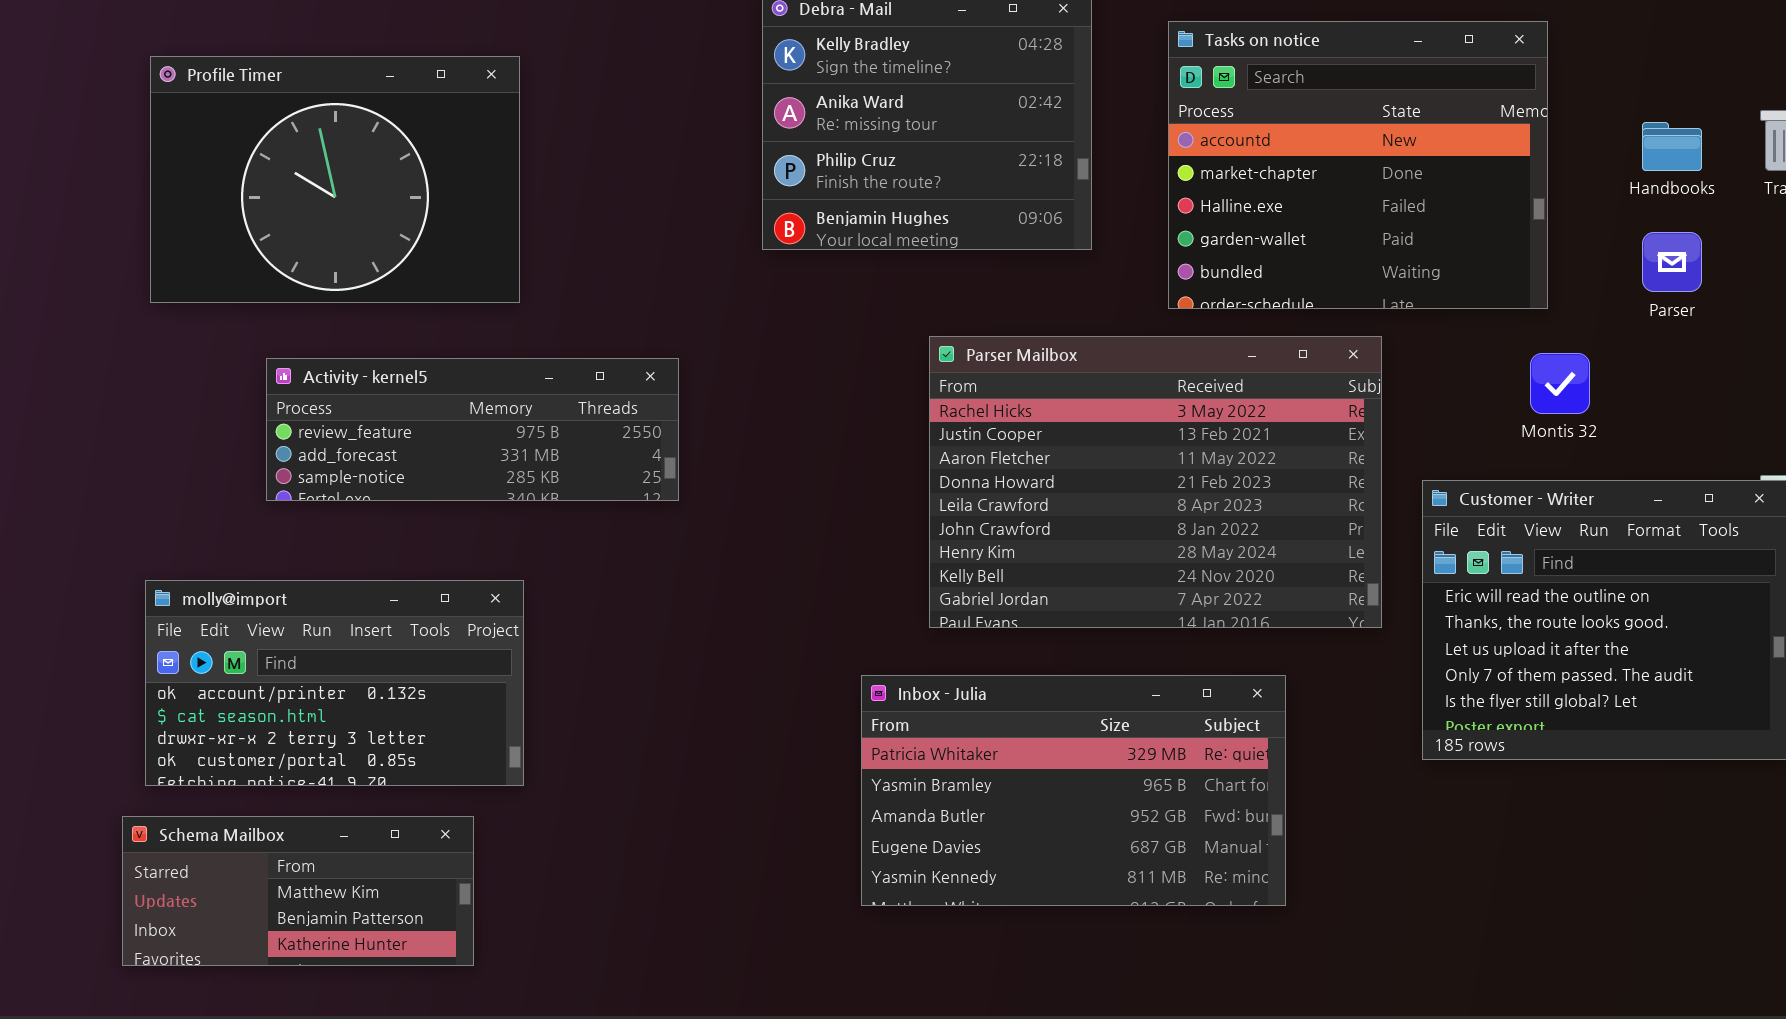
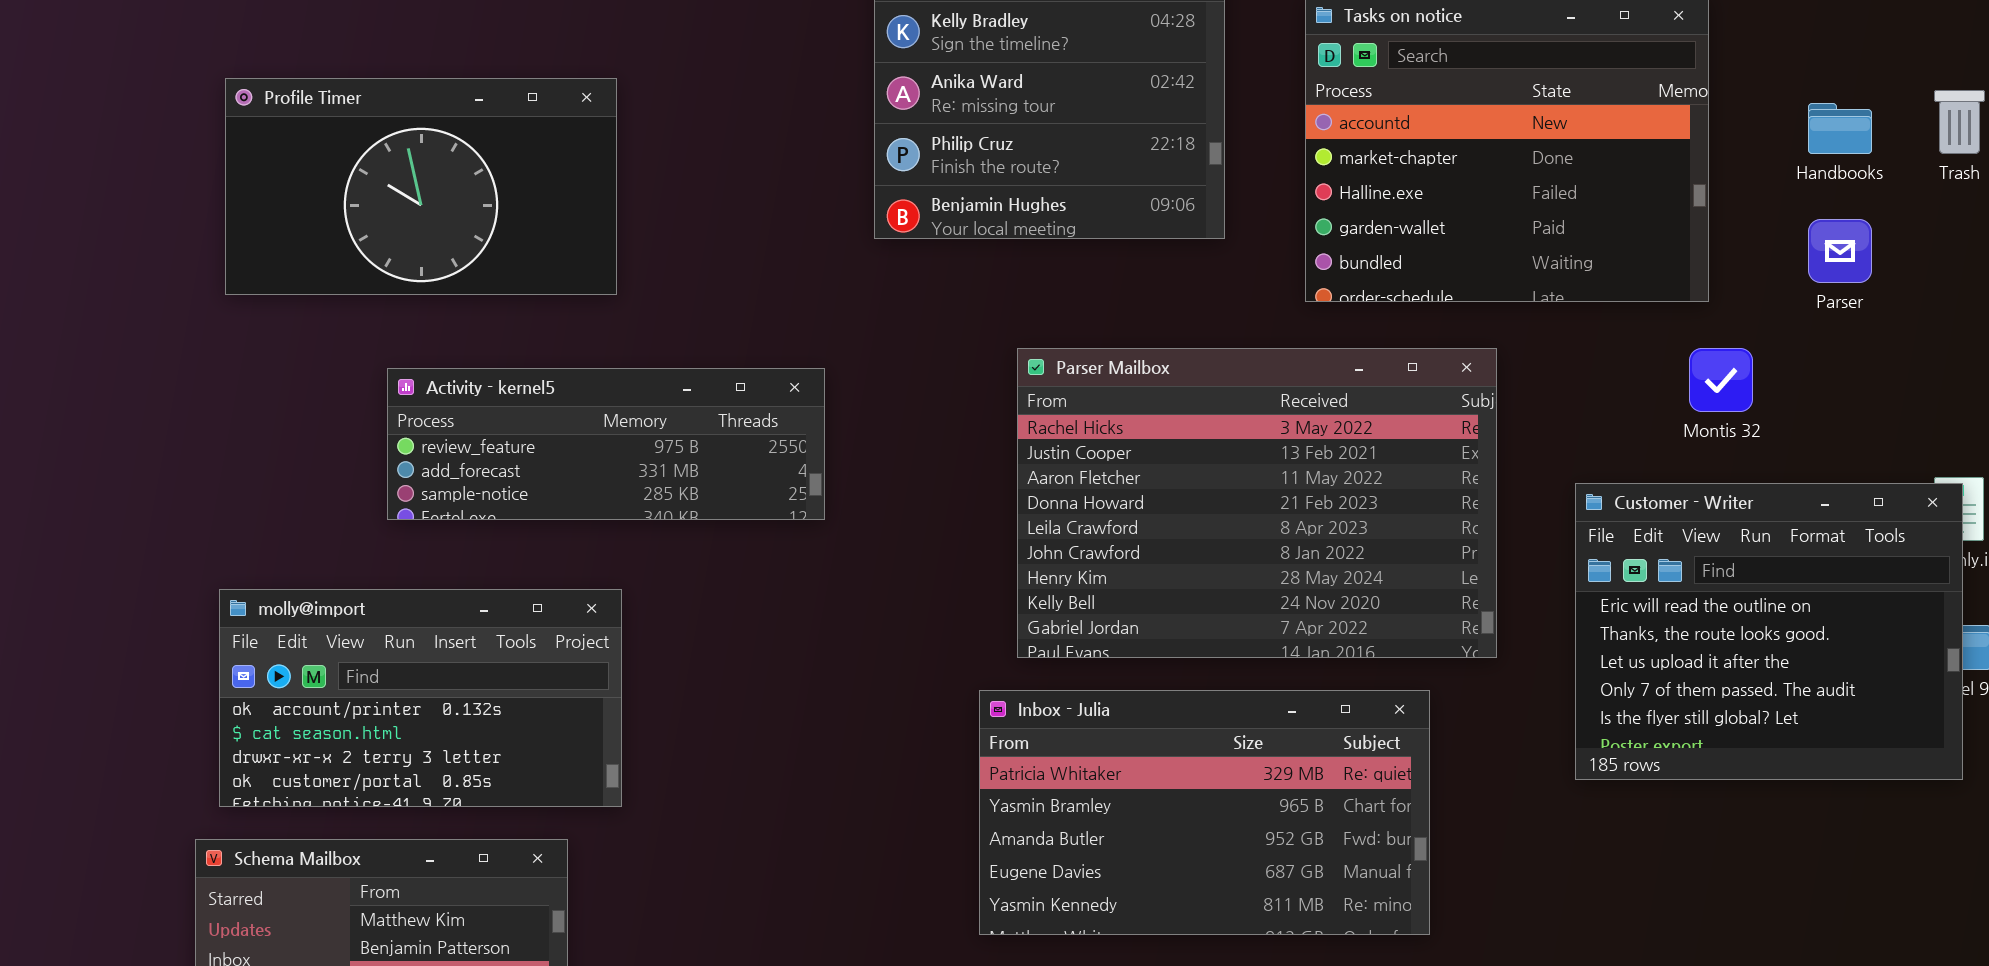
Profile Timer: [150,56,520,303] -> [225,78,617,295], resized
Parser Mailbox: [929,336,1382,628] -> [1017,348,1497,658], moved
Activity - kernel5: [266,358,679,501] -> [387,368,825,520], moved

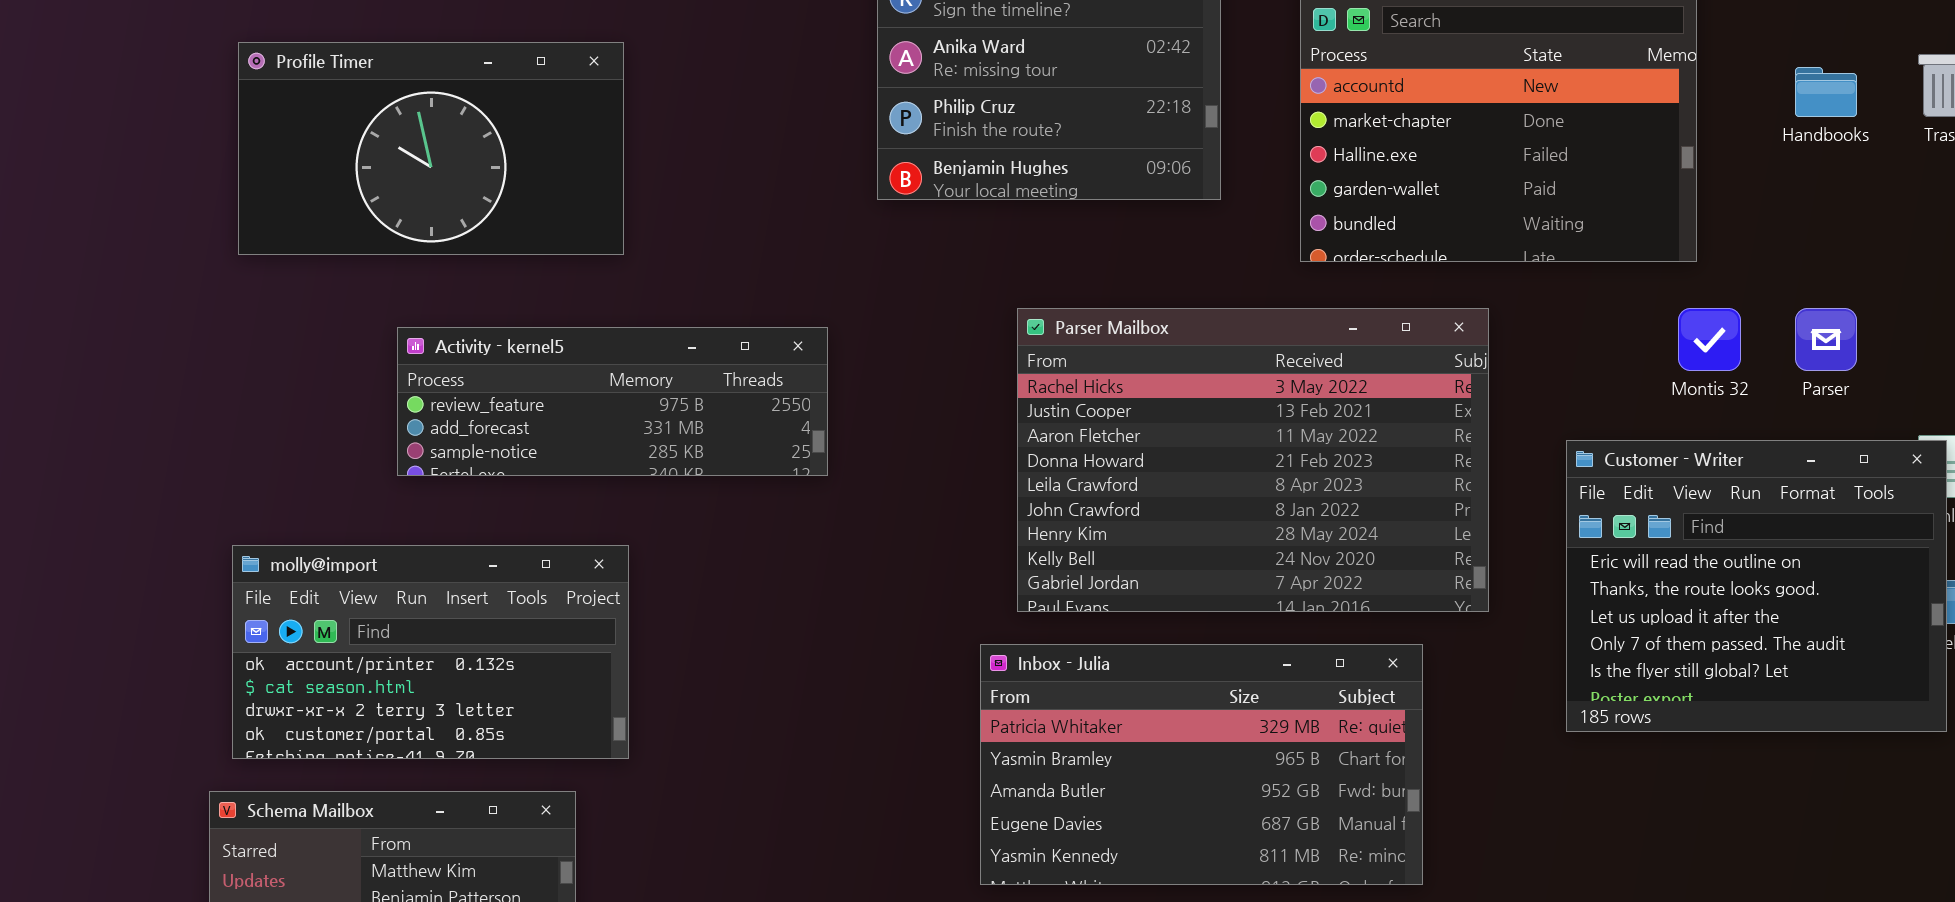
Parser: [1808,219,1872,283] -> [1795,308,1857,371], moved

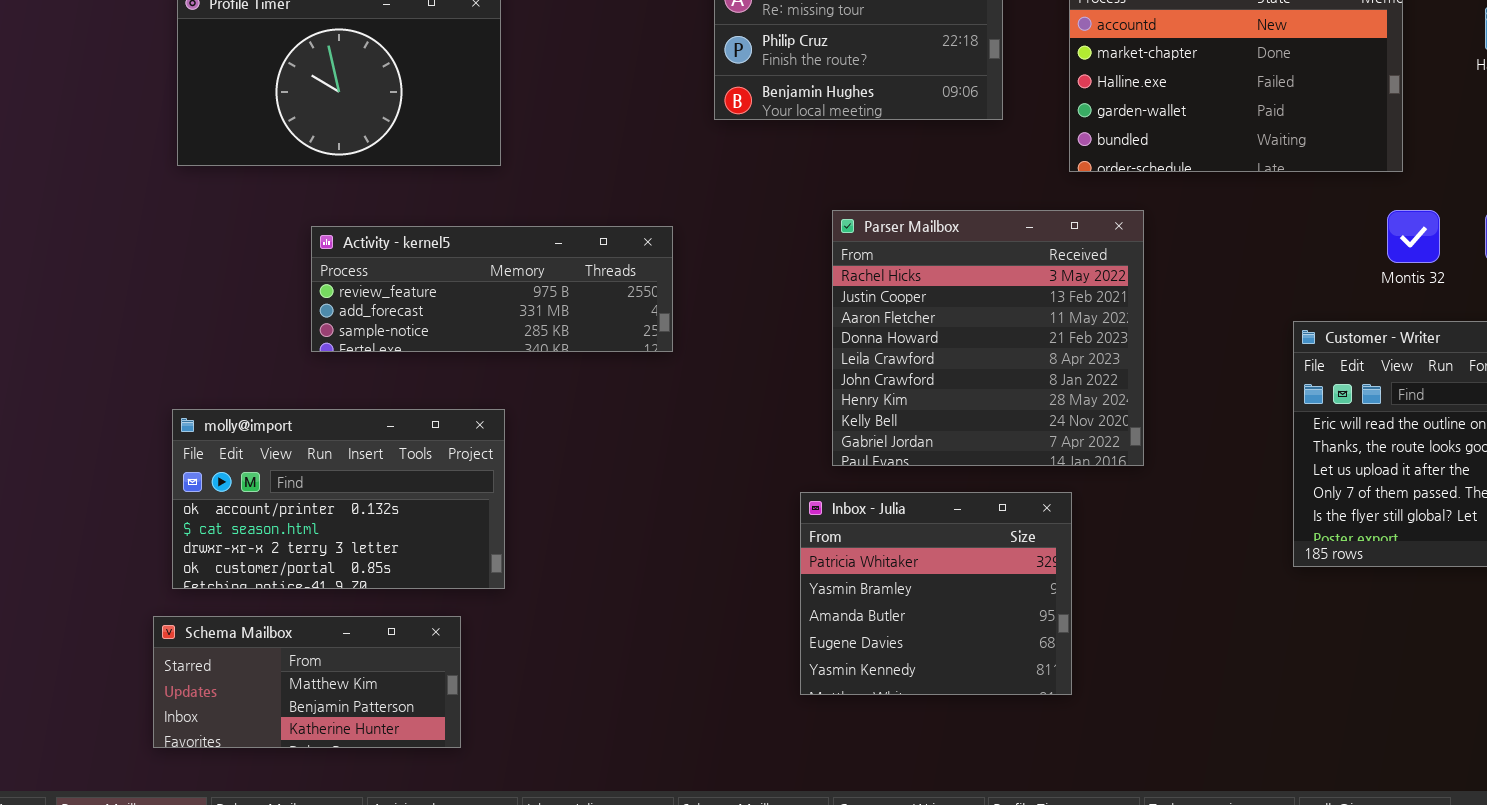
Parser Mailbox: [1017,308,1489,612] -> [832,210,1144,466], resized
Inbox - Julia: [980,644,1423,885] -> [800,492,1072,695], resized

